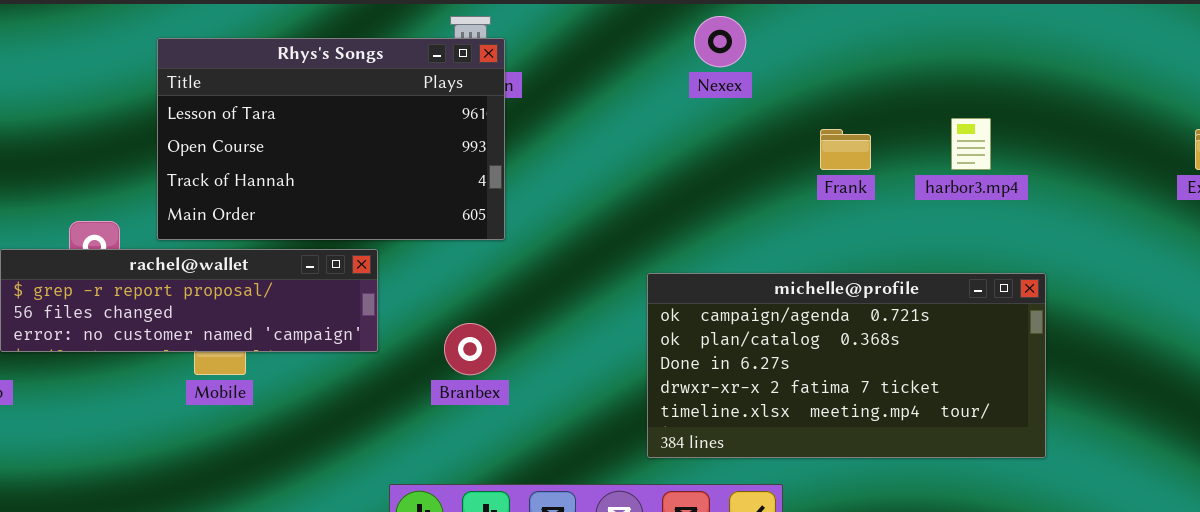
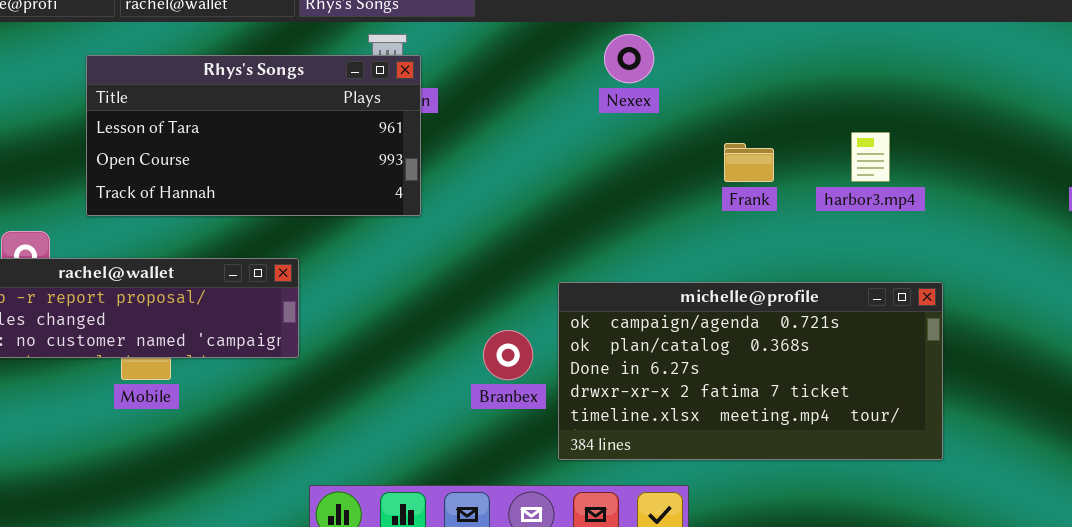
Rhys's Songs: [157,38,505,240] -> [86,55,421,216], resized
Branbex: [444,323,496,375] -> [483,330,533,380], moved

